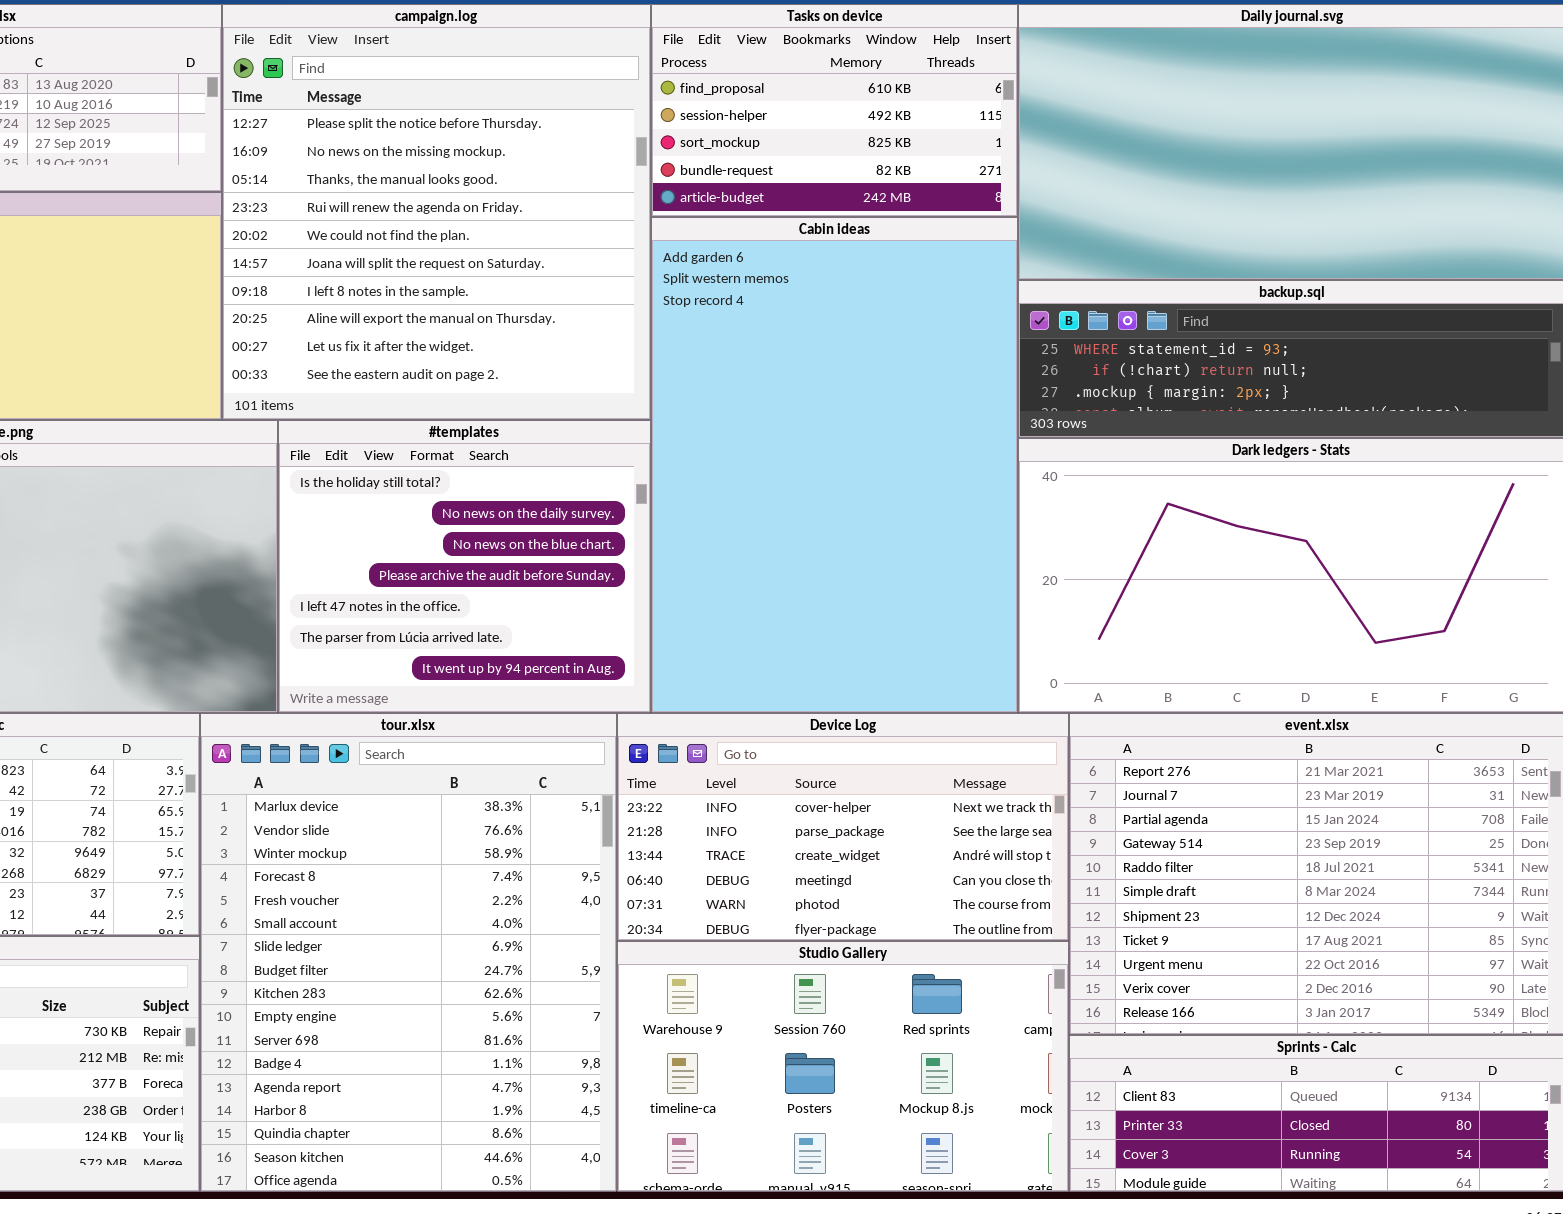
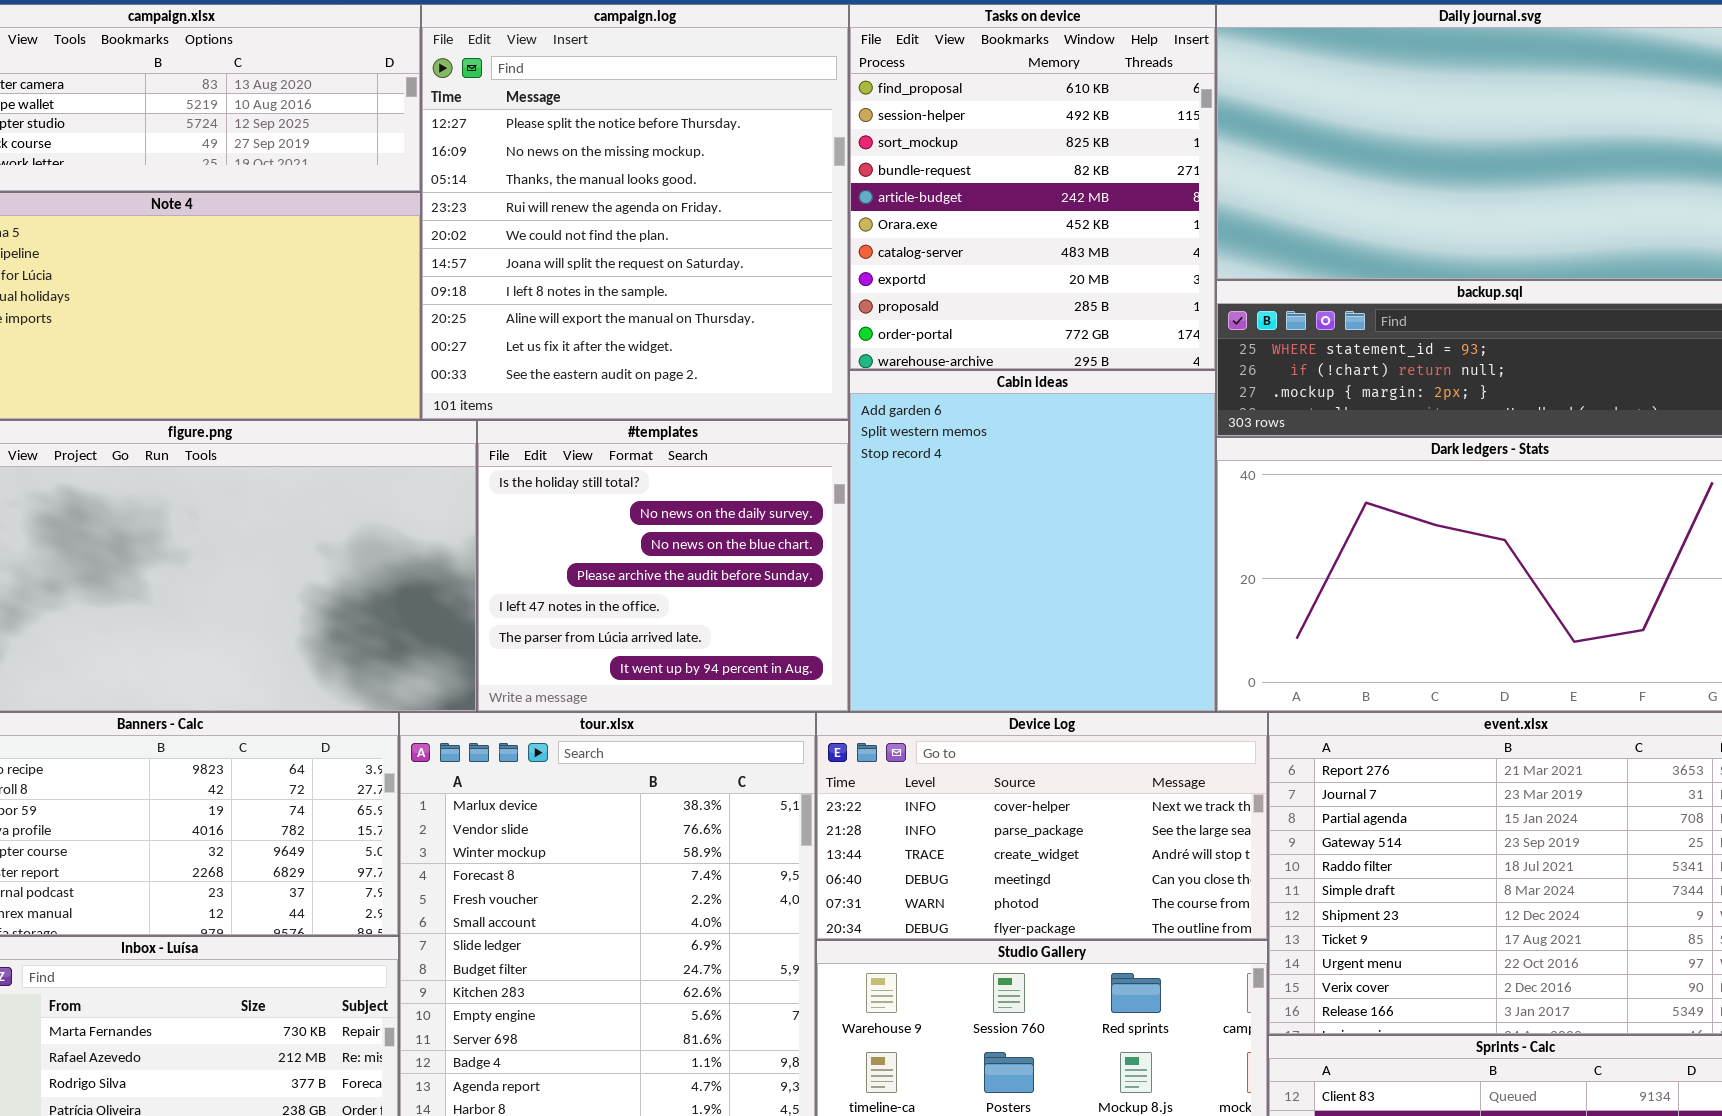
Tasks on device: [651,4,1018,217] -> [849,4,1216,370], resized
Cabin ideas: [651,217,1018,713] -> [849,370,1216,712], resized

